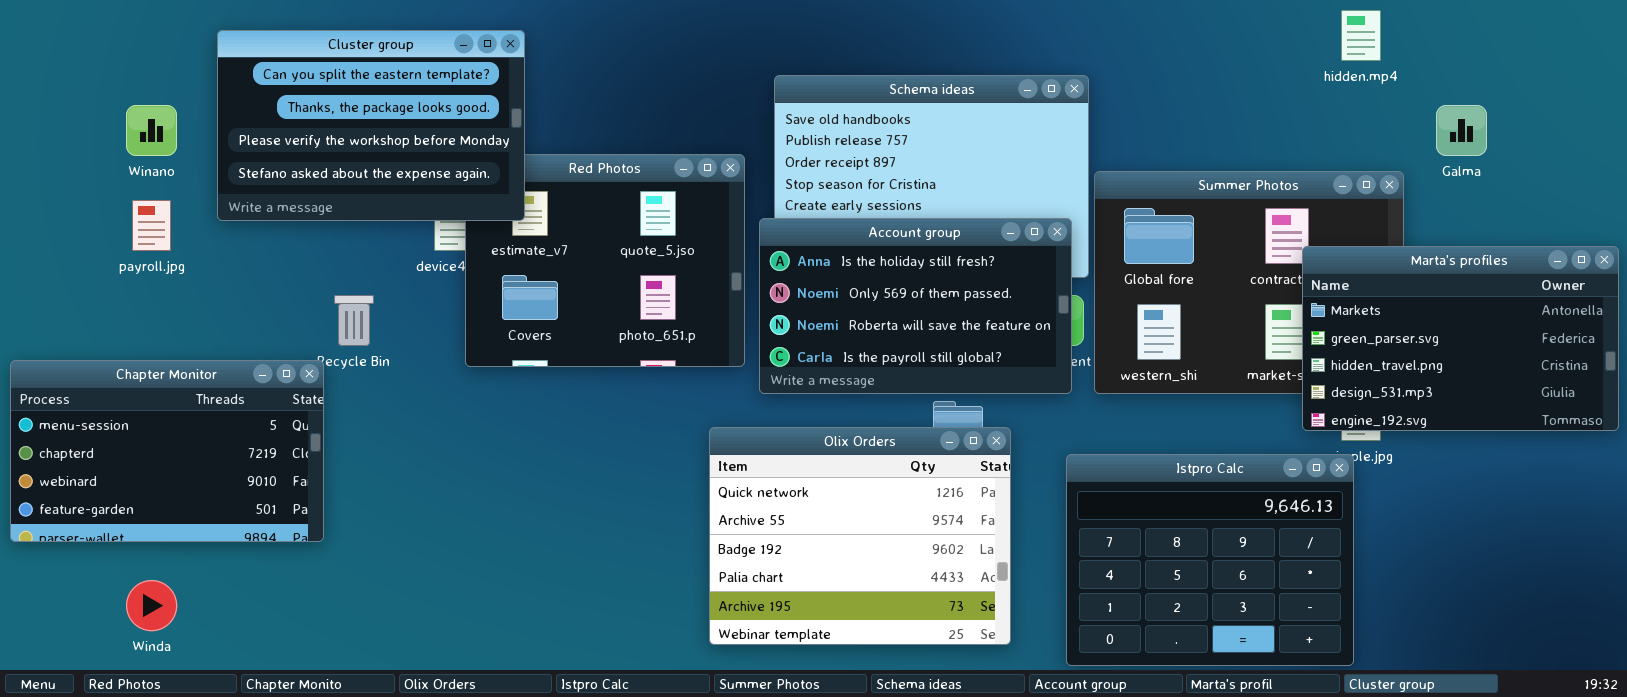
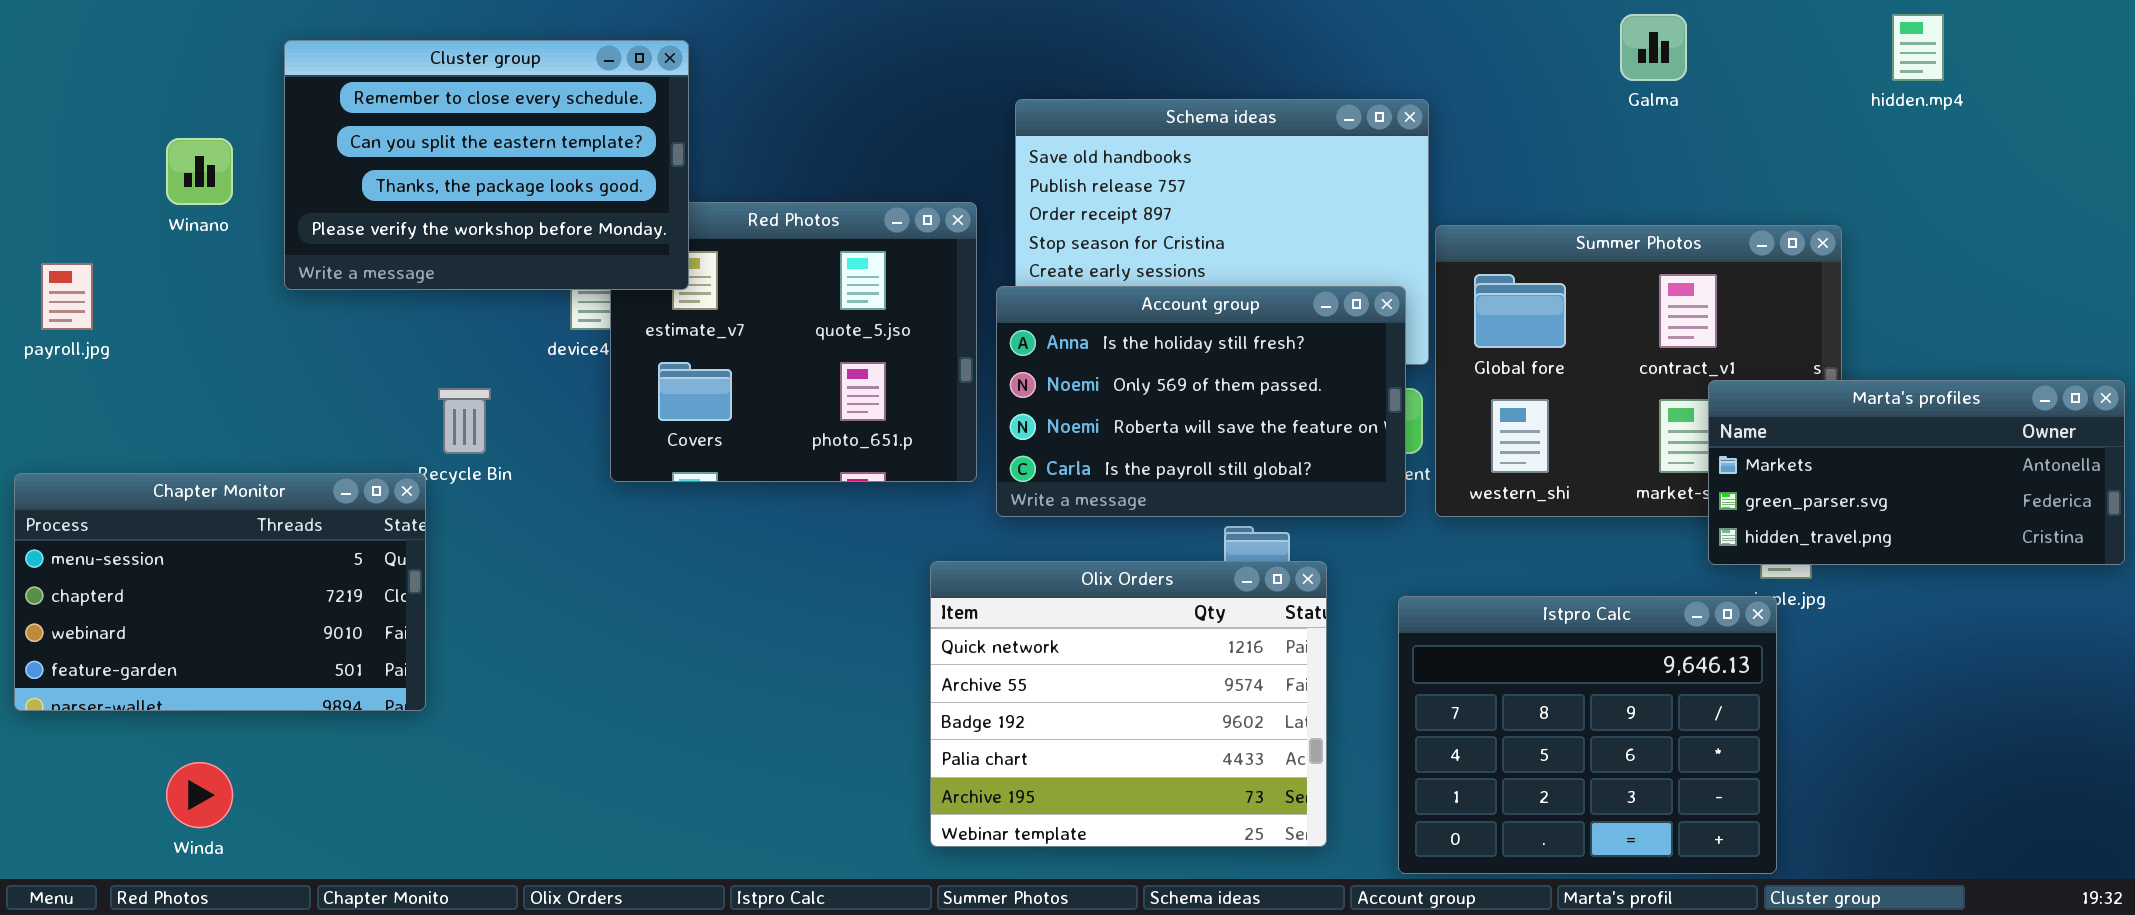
hidden.mp4: [1341,10,1381,61] -> [1892,14,1944,81], moved
Cluster group: [217,30,525,221] -> [284,40,689,290], scrolled up 1 row
Galma: [1436,105,1487,156] -> [1620,14,1687,81], moved
payroll.jpg: [132,200,171,251] -> [41,263,93,330], moved
Marta's profiles: [1302,246,1619,431] -> [1708,380,2125,565], resized

